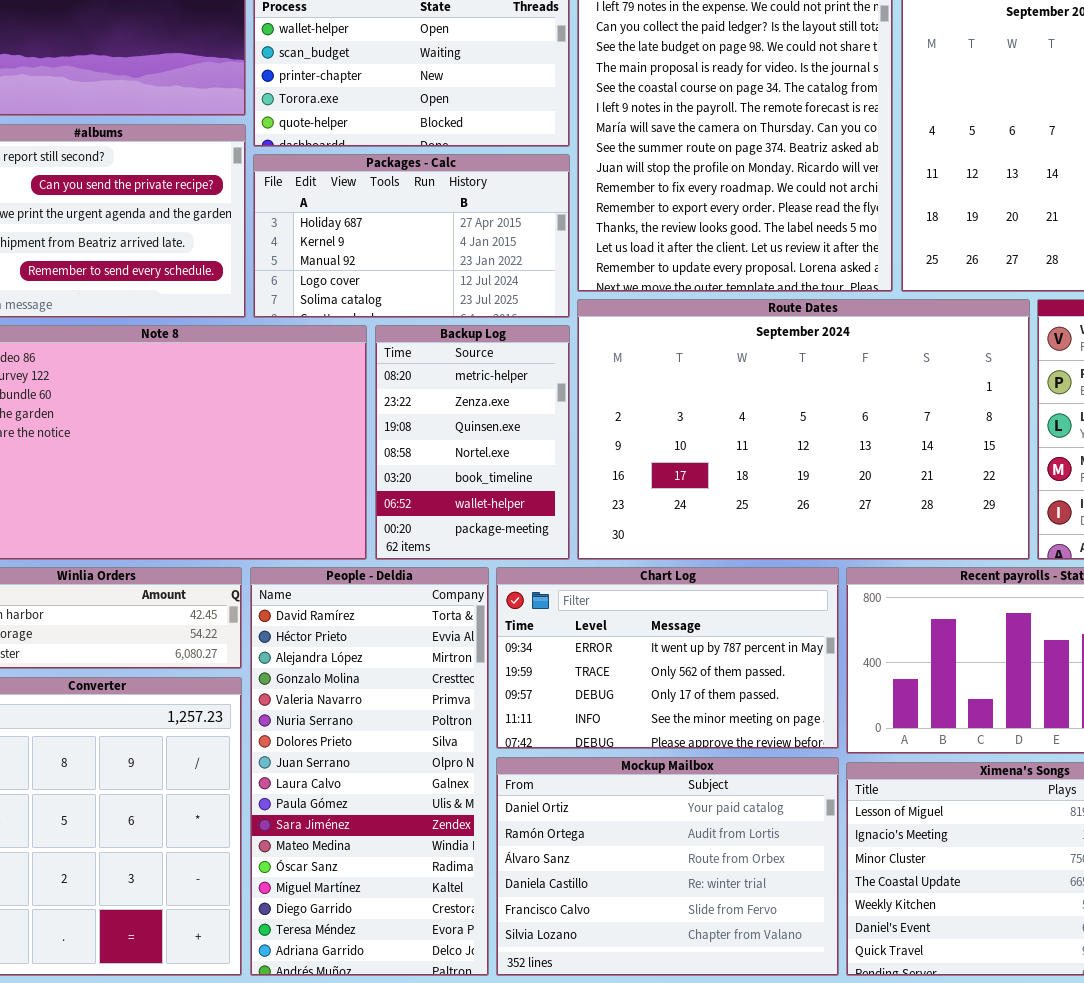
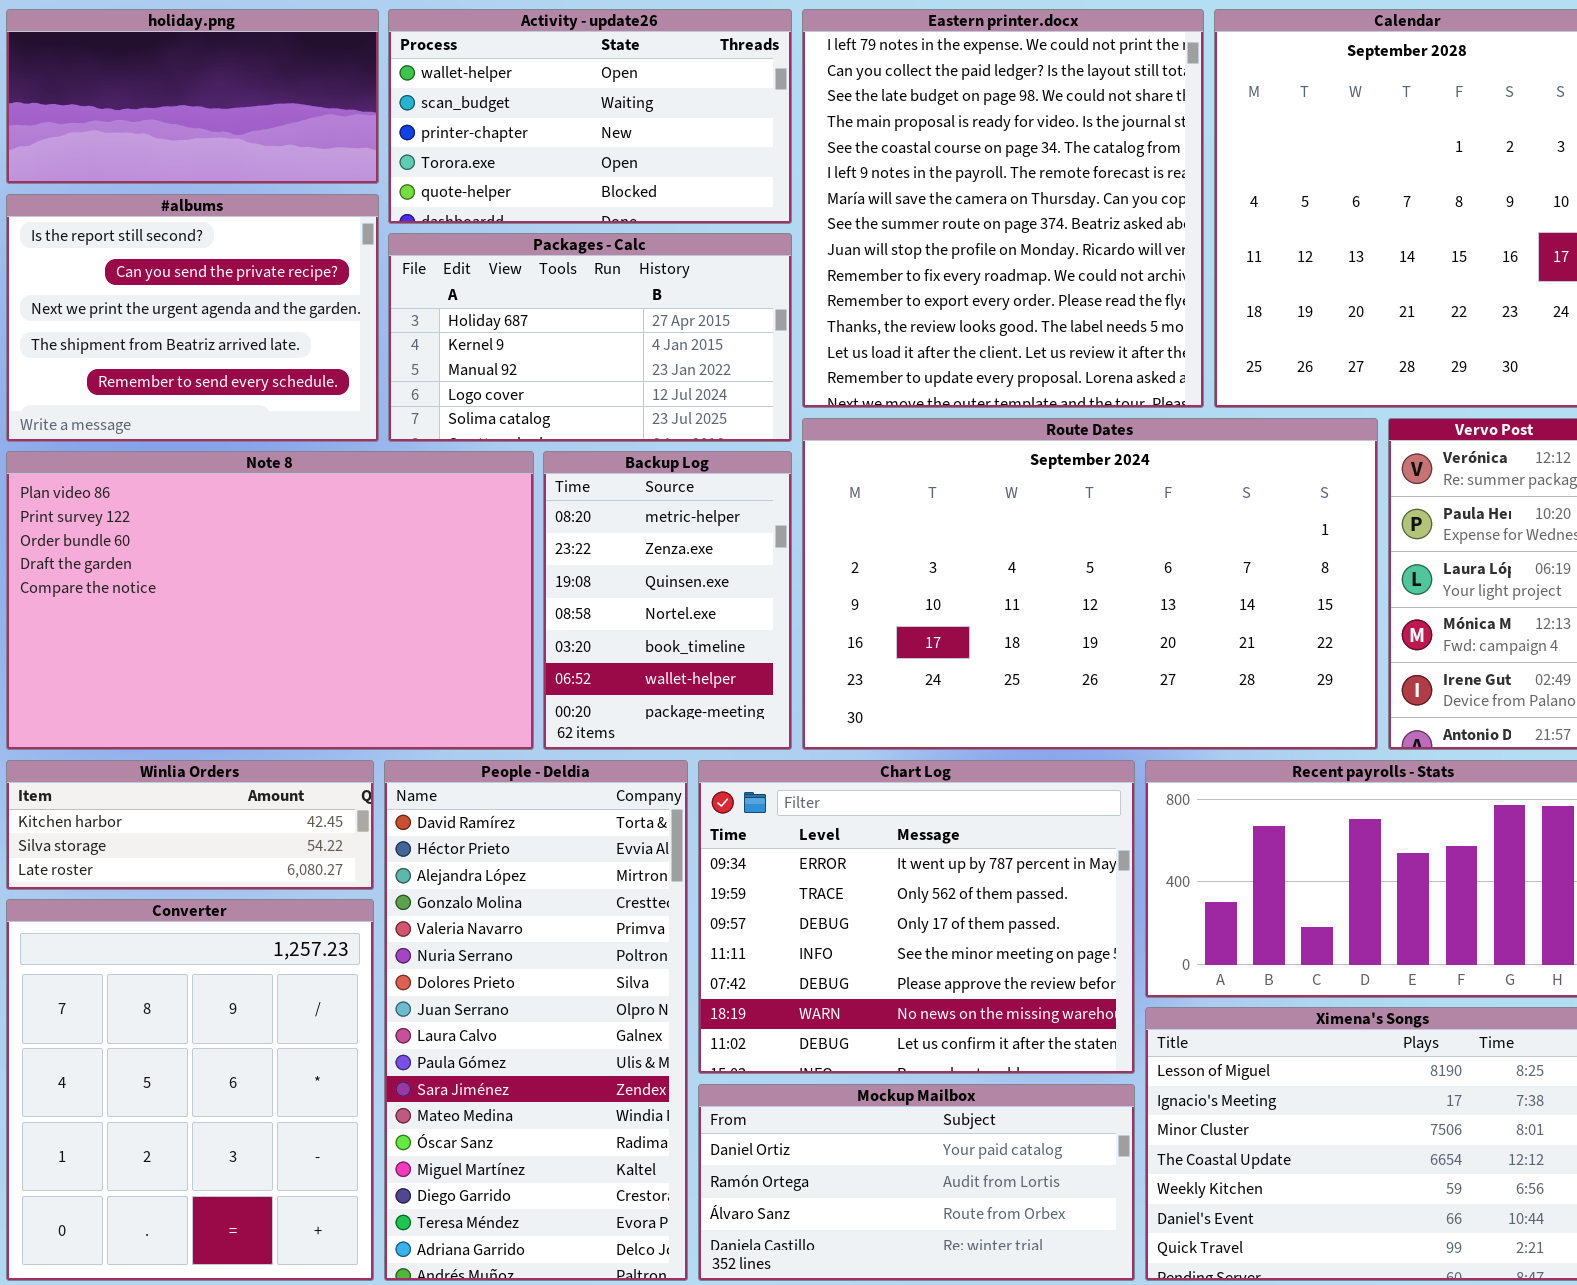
Chart Log: [496,567,839,749] -> [698,760,1135,1074], resized
Mockup Mailbox: [496,757,839,976] -> [698,1084,1135,1281], resized

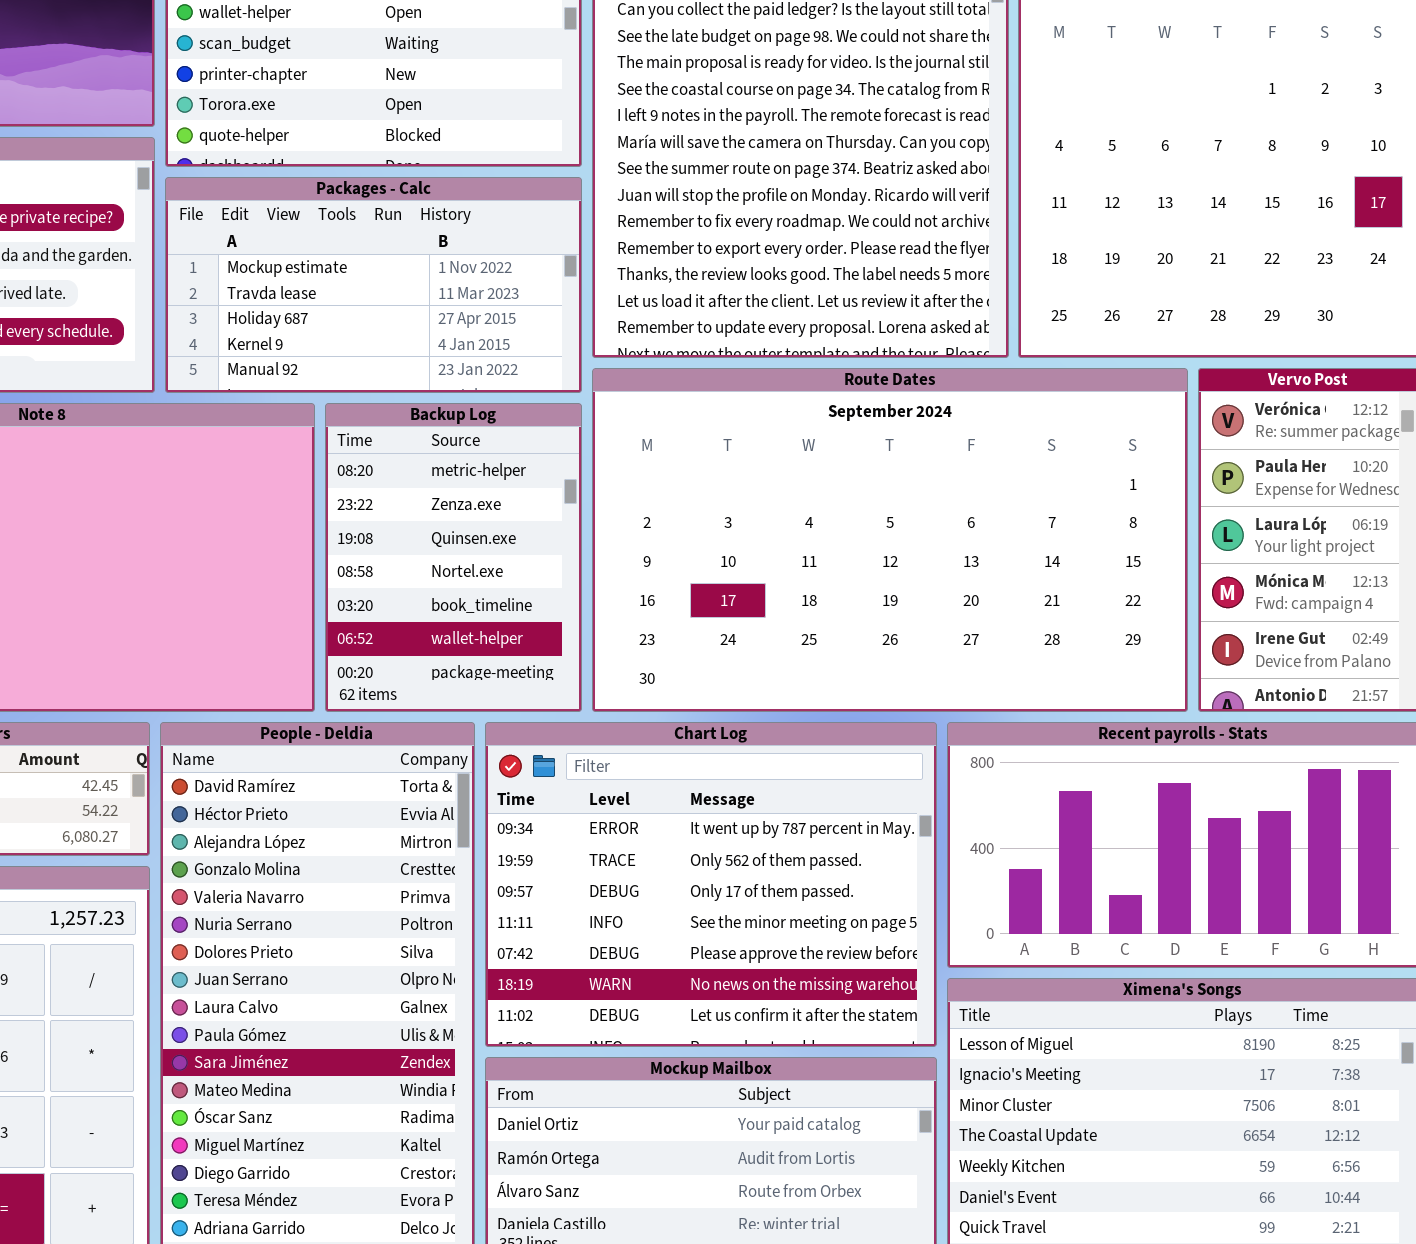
Packages - Calc: [388,233,792,442] -> [165,177,582,393], scrolled up 2 rows

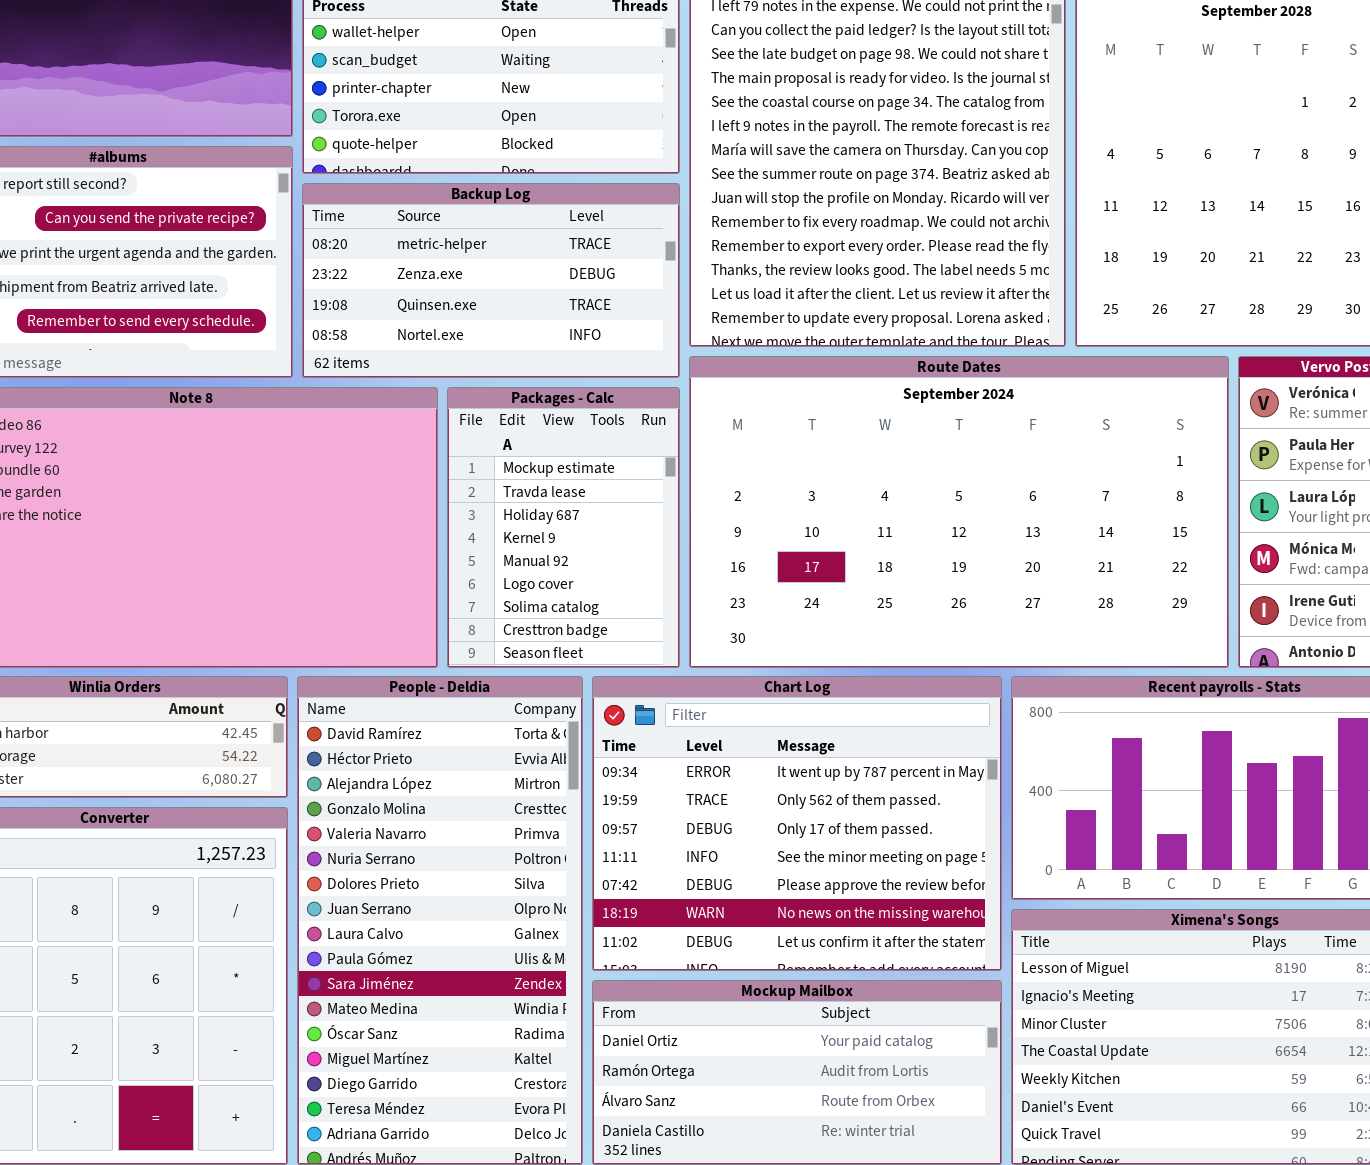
Packages - Calc: [165,177,582,393] -> [447,387,680,668], moved, resized
Backup Log: [325,403,582,712] -> [302,183,680,378], moved, resized

